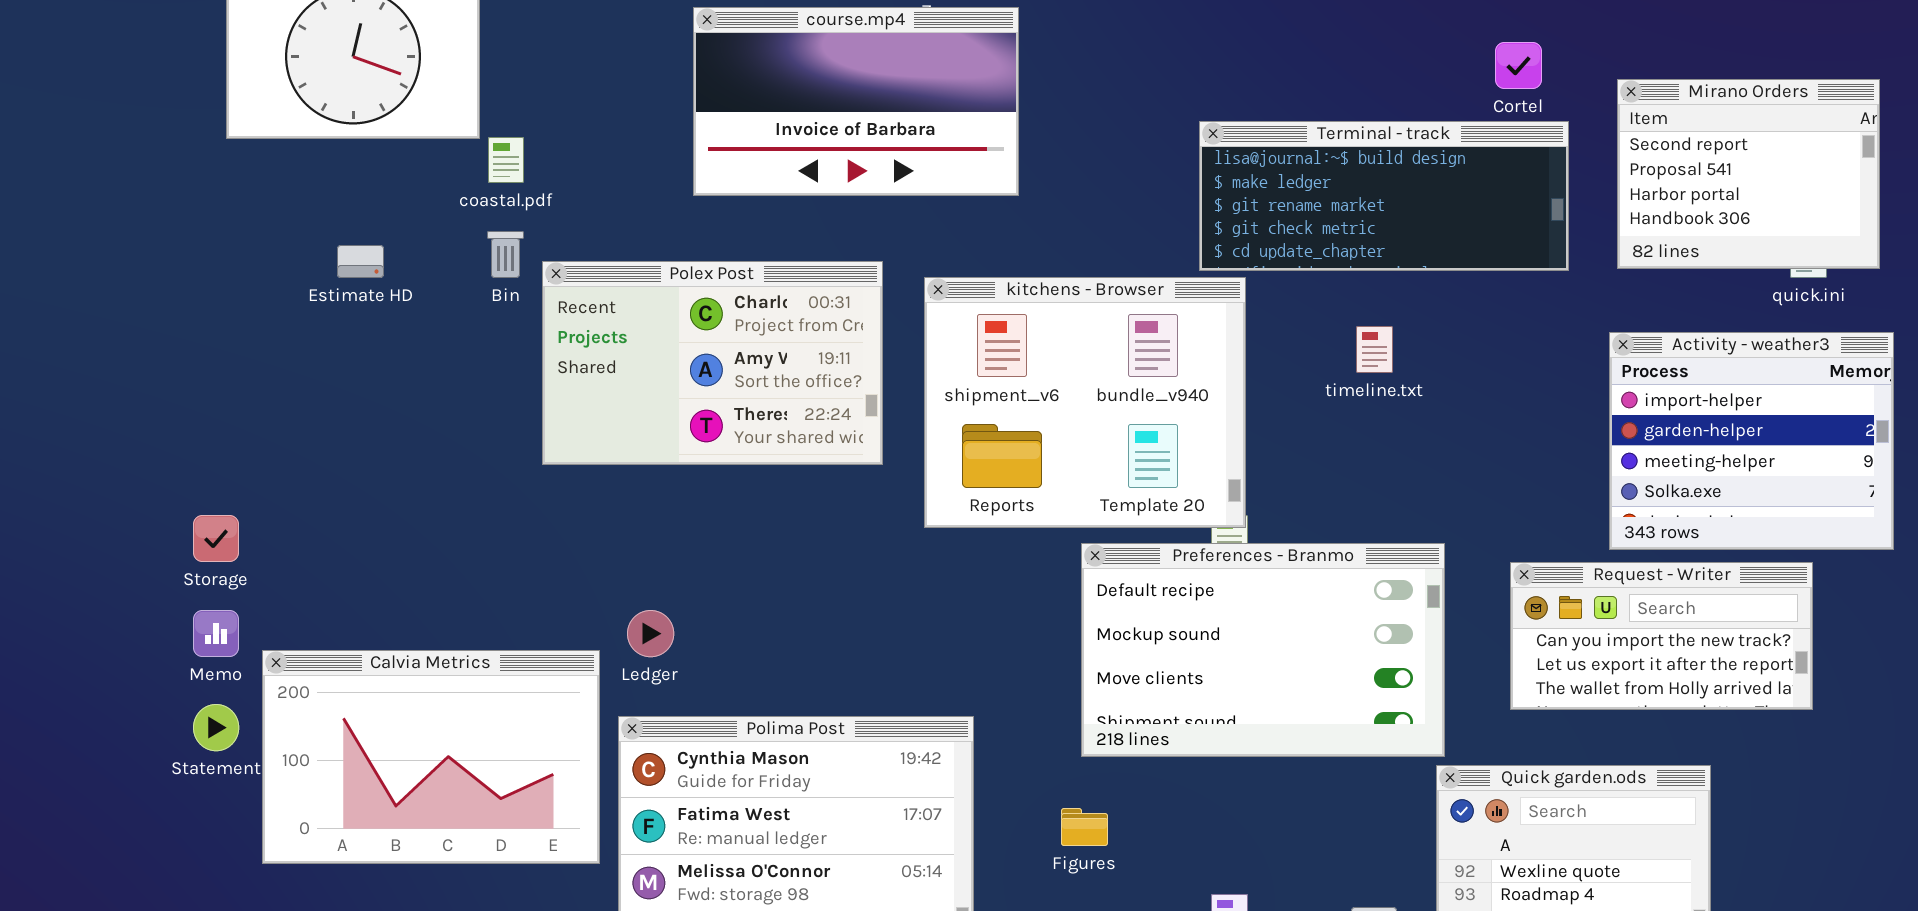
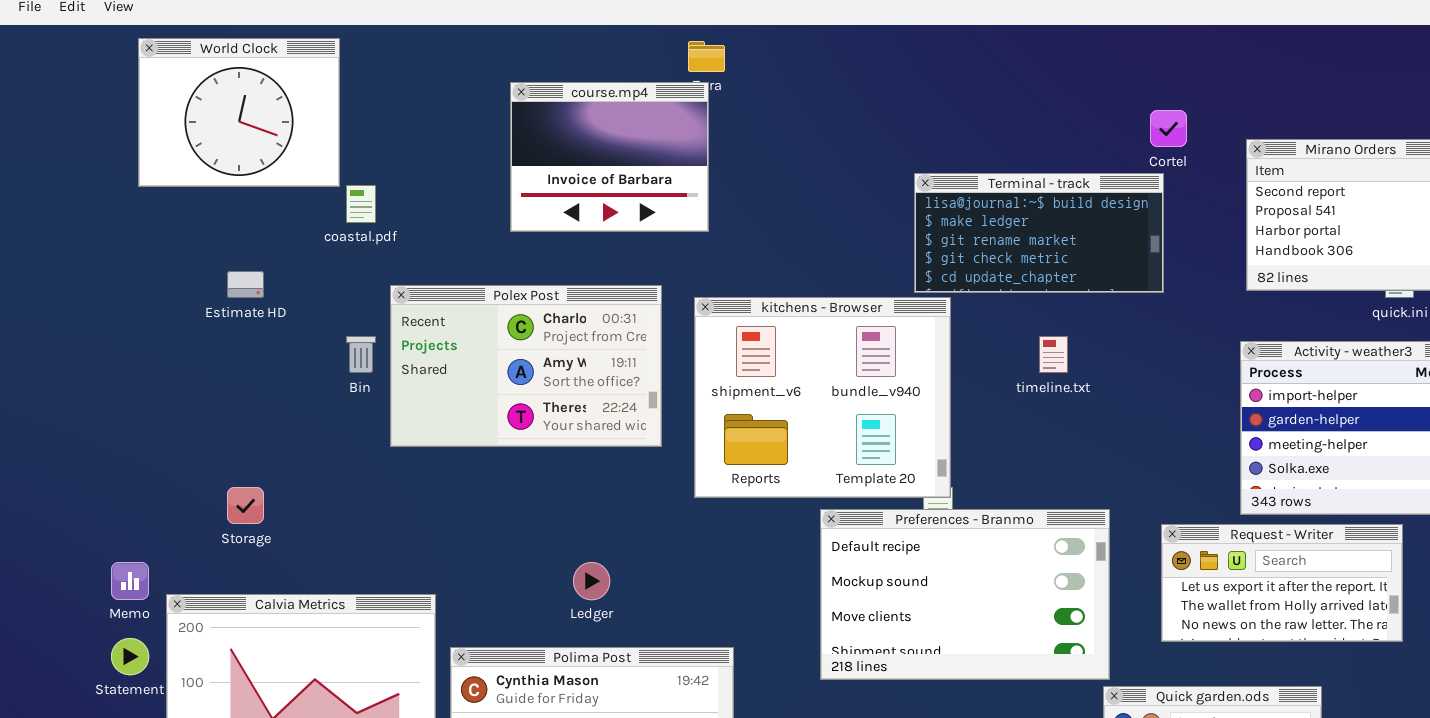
course.mp4: [693,7,1019,196] -> [510,82,709,232], resized
Terminal - track: [1199,121,1569,271] -> [914,173,1164,293], resized
Bin: [487,231,524,278] -> [346,336,376,373], moved
Storage: [193,515,239,562] -> [227,487,264,524], moved
Request - Writer: [1510,562,1813,710] -> [1161,524,1403,642], scrolled down 1 row
Ledger: [627,610,674,657] -> [573,562,610,600], moved

